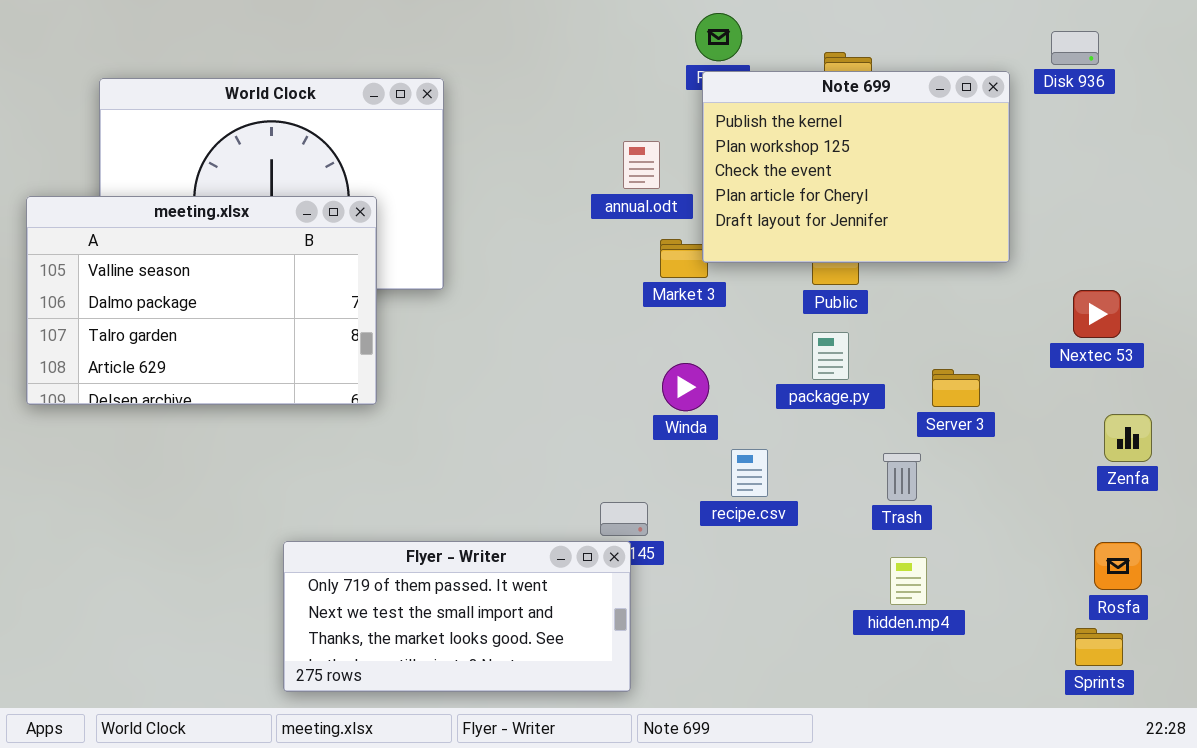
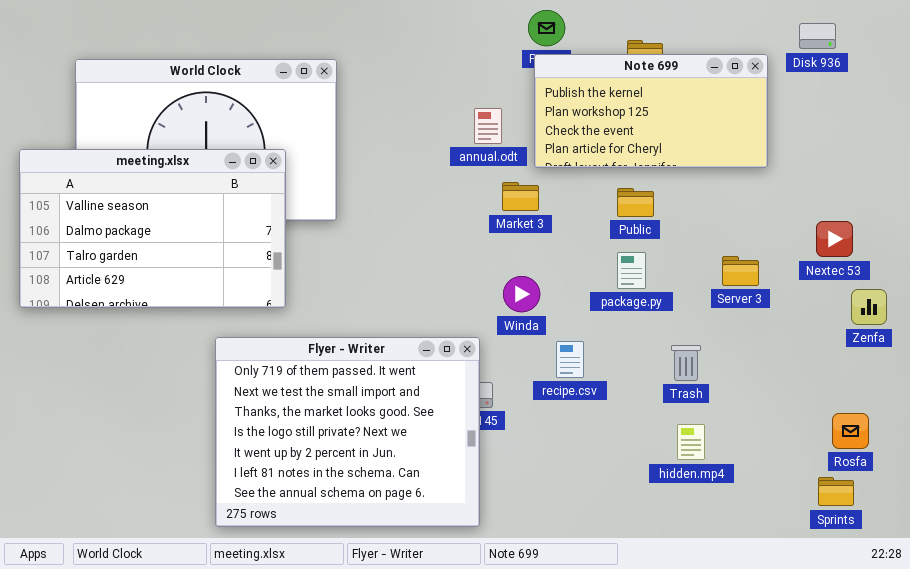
Note 699: [702,71,1010,263] -> [534,54,768,168], resized
Server 3: [932,369,980,407] -> [722,256,759,286], moved
Zenfa: [1104,414,1152,462] -> [851,289,887,325], moved
Flyer - Writer: [283,541,631,692] -> [215,337,480,527], resized

